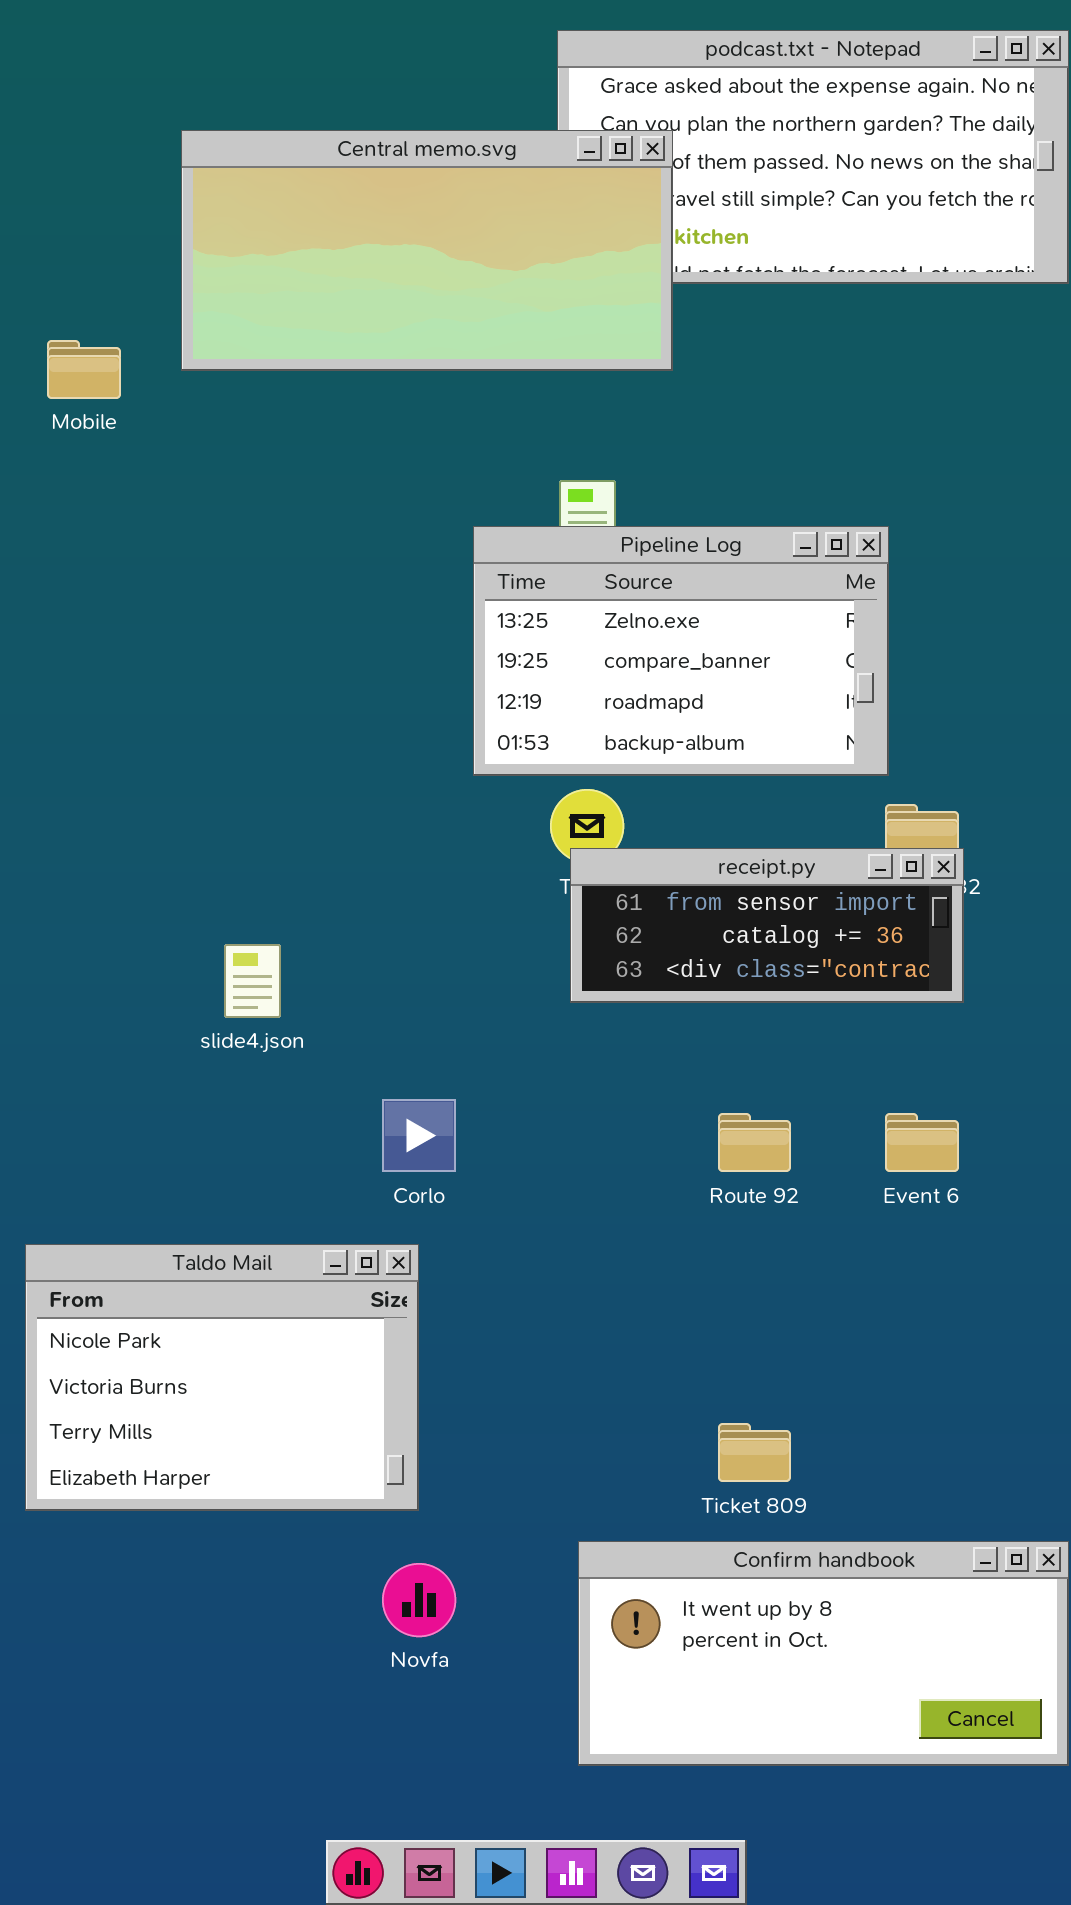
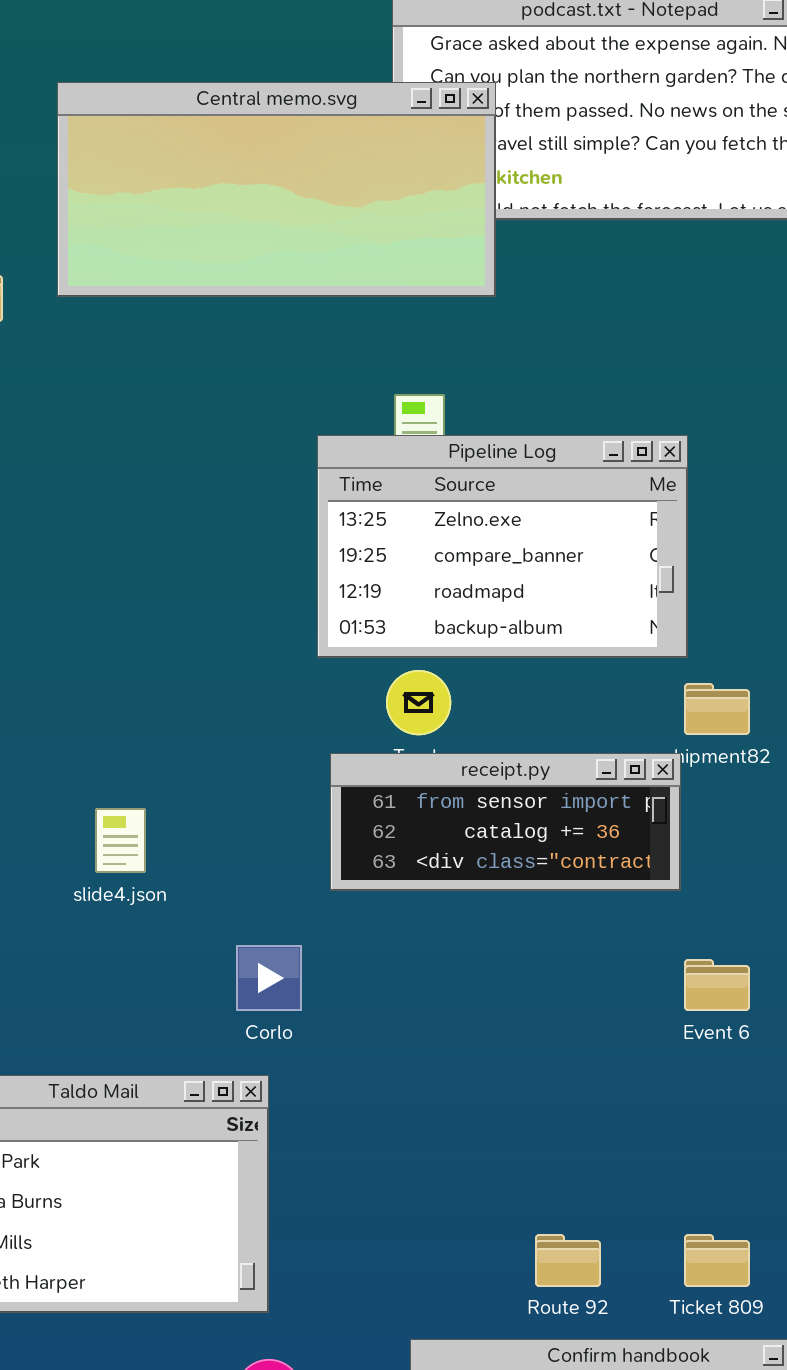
receipt.py: [570,848,964,1003] -> [330,753,681,891], moved
Route 92: [718,1113,791,1172] -> [535,1234,601,1287], moved
Ticket 809: [718,1423,791,1482] -> [684,1234,750,1287], moved

